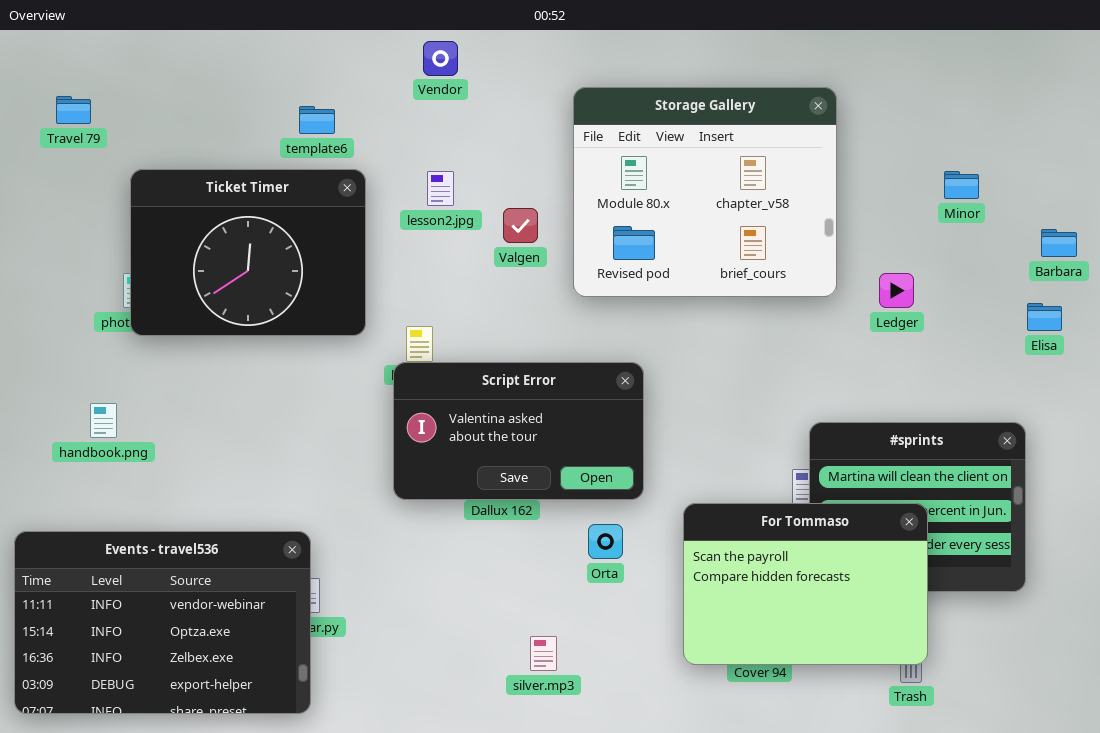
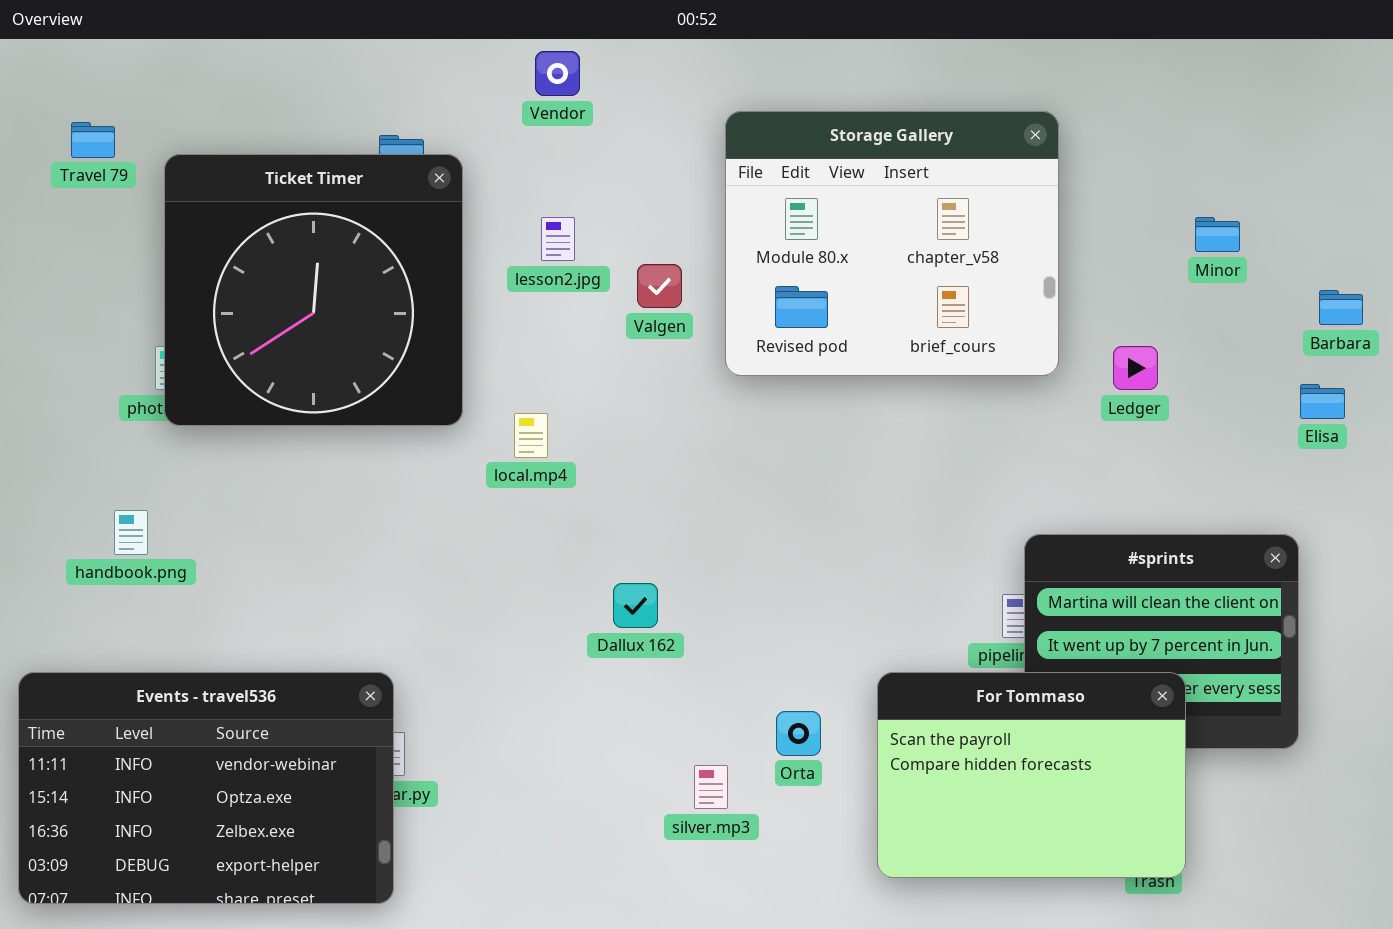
Ticket Timer: [130,169,366,336] -> [164,154,463,426], resized
Script Error: [393,362,644,500] -> none, closed
For Tommaso: [683,503,928,665] -> [877,672,1186,878], moved
Orta: [588,524,623,559] -> [776,711,821,756], moved
silver.mp3: [530,636,557,671] -> [694,765,728,809], moved

